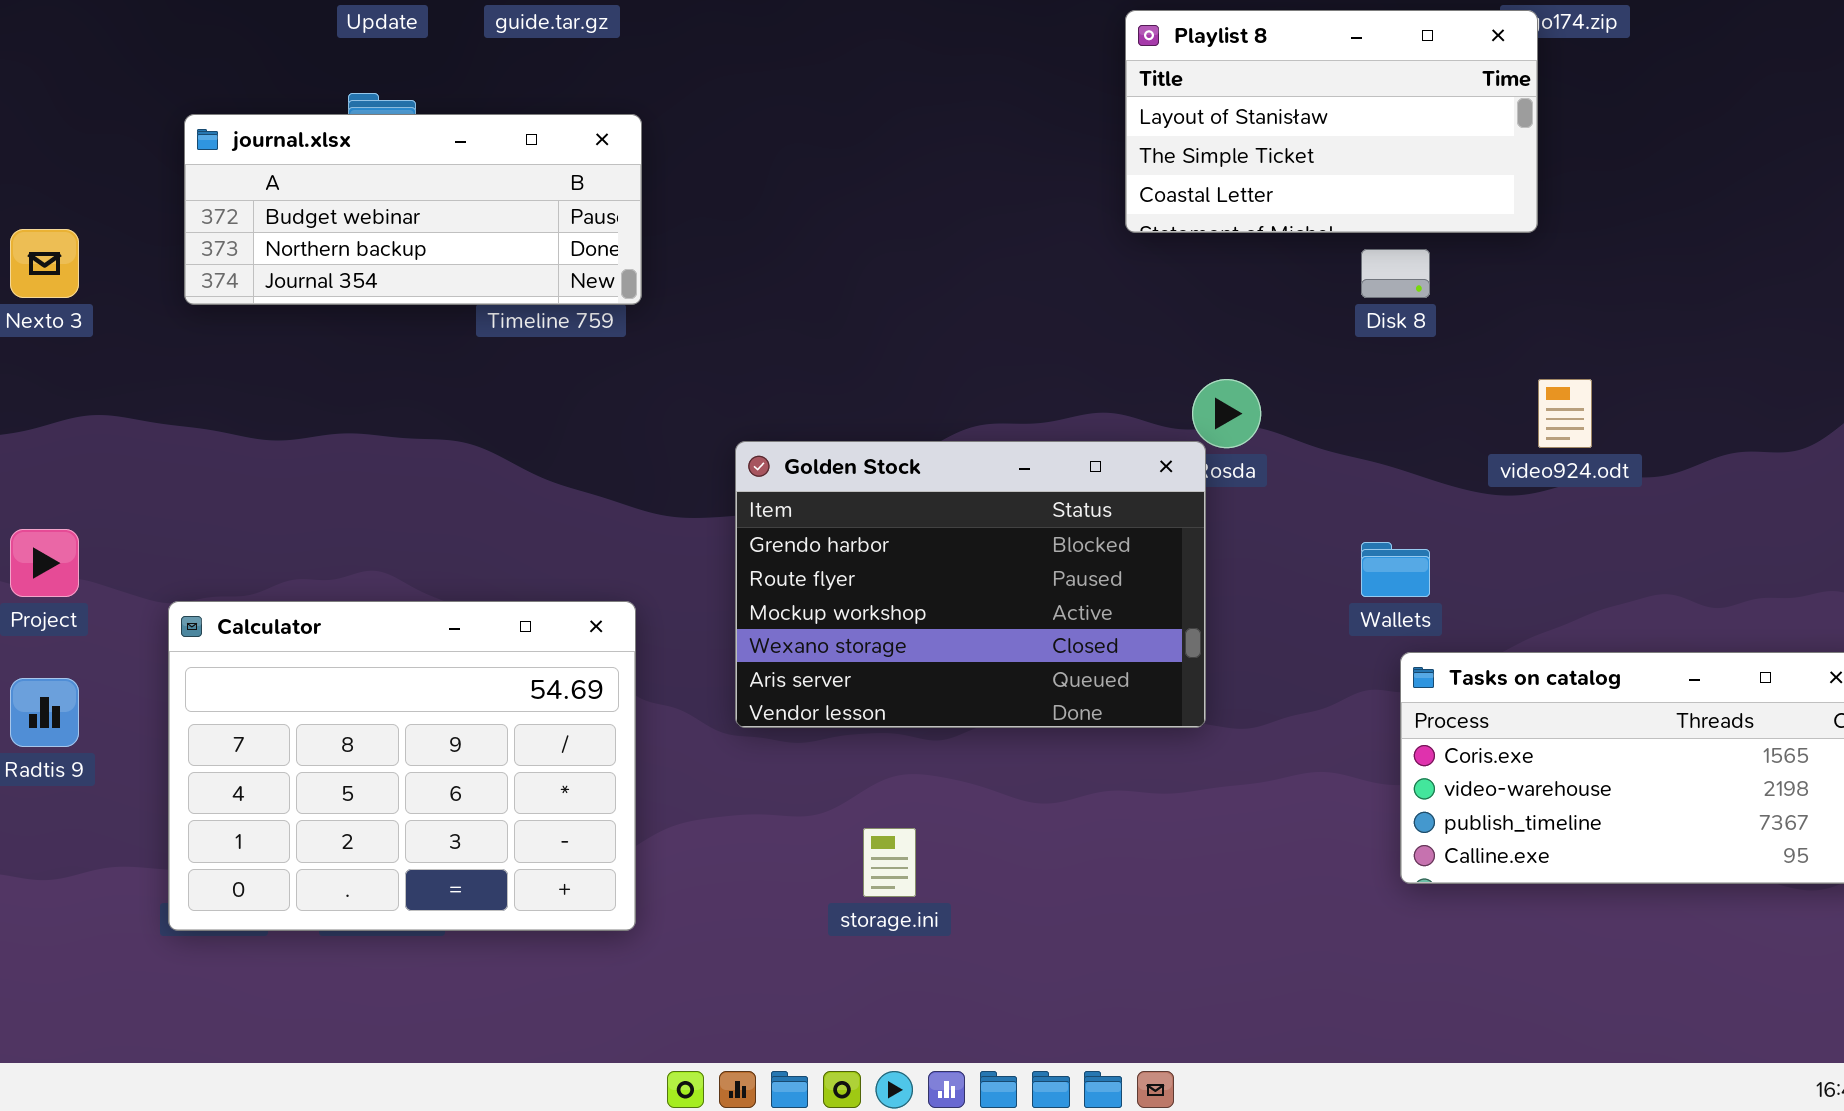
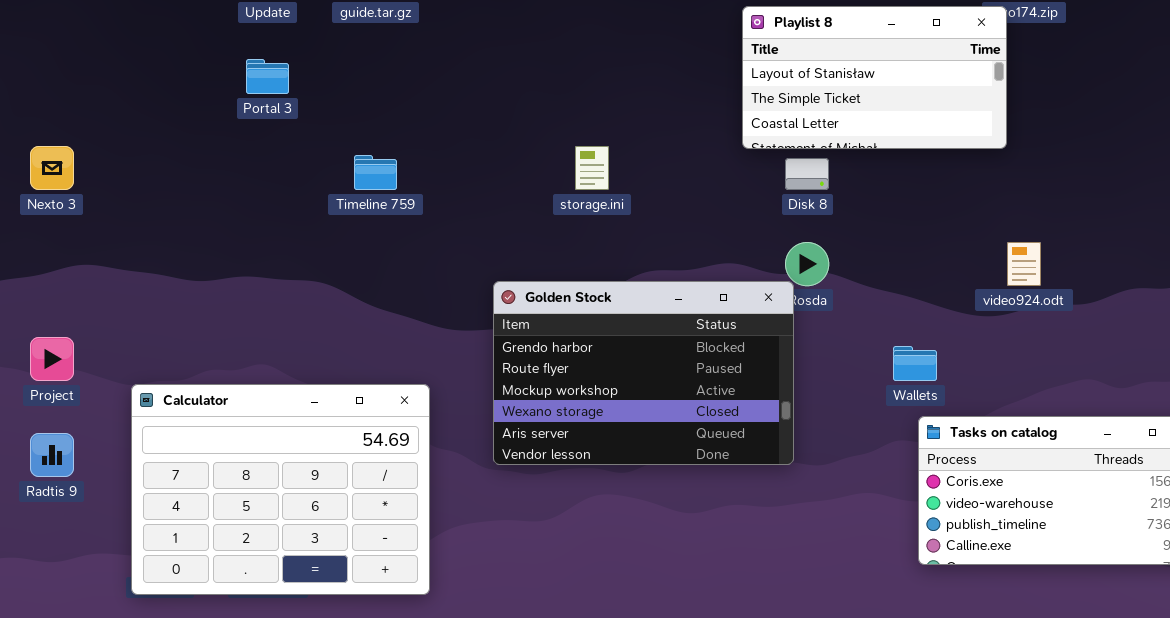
journal.xlsx: [184,114,642,305] -> none, closed
Disk 8: [1361,249,1430,298] -> [785,158,829,190], moved
storage.ini: [863,828,916,897] -> [575,146,609,190], moved

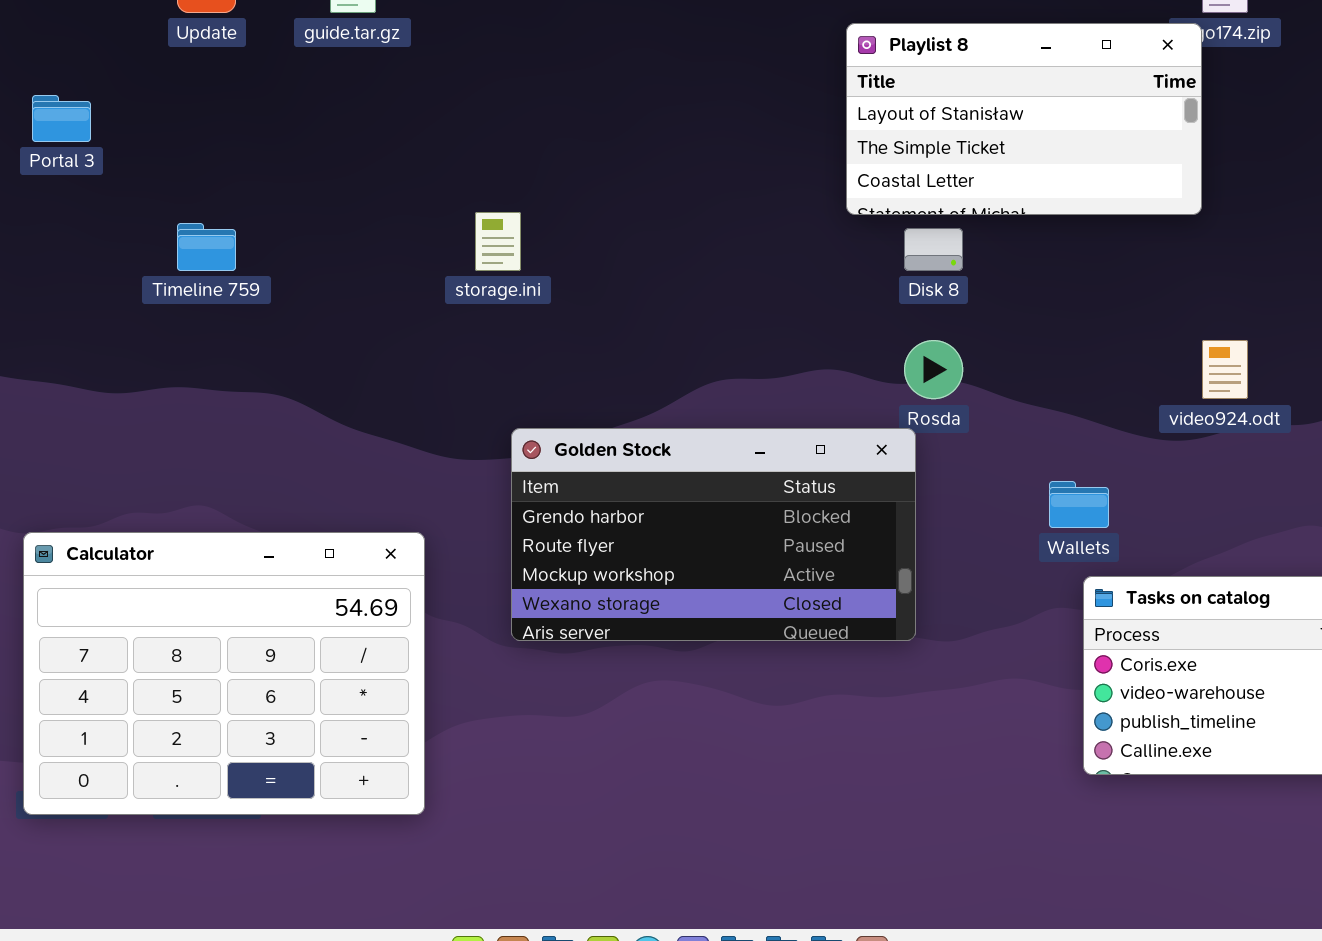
Portal 3: [246,59,289,94] -> [32,95,91,142], moved
storage.ini: [575,146,609,190] -> [475,212,521,271], moved
Timeline 759: [354,155,397,190] -> [177,223,236,271], moved
Golden Stock: [493,281,794,465] -> [511,428,916,641], resized

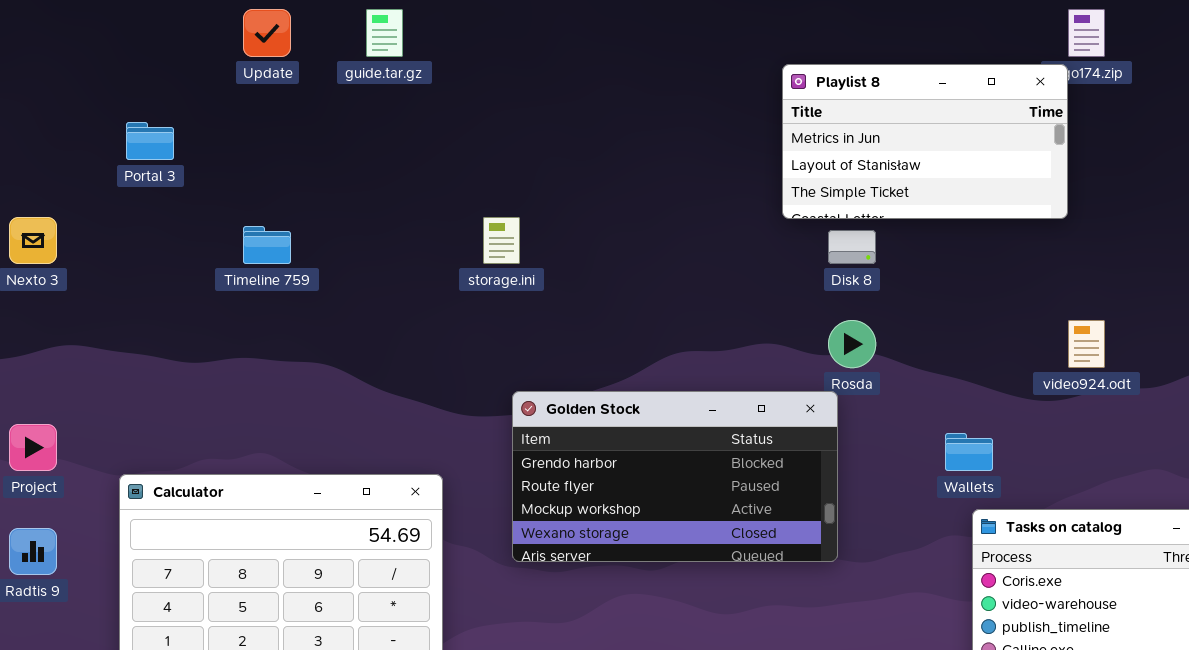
Playlist 8: [846,23,1202,215] -> [782,64,1068,219], scrolled up 1 row

